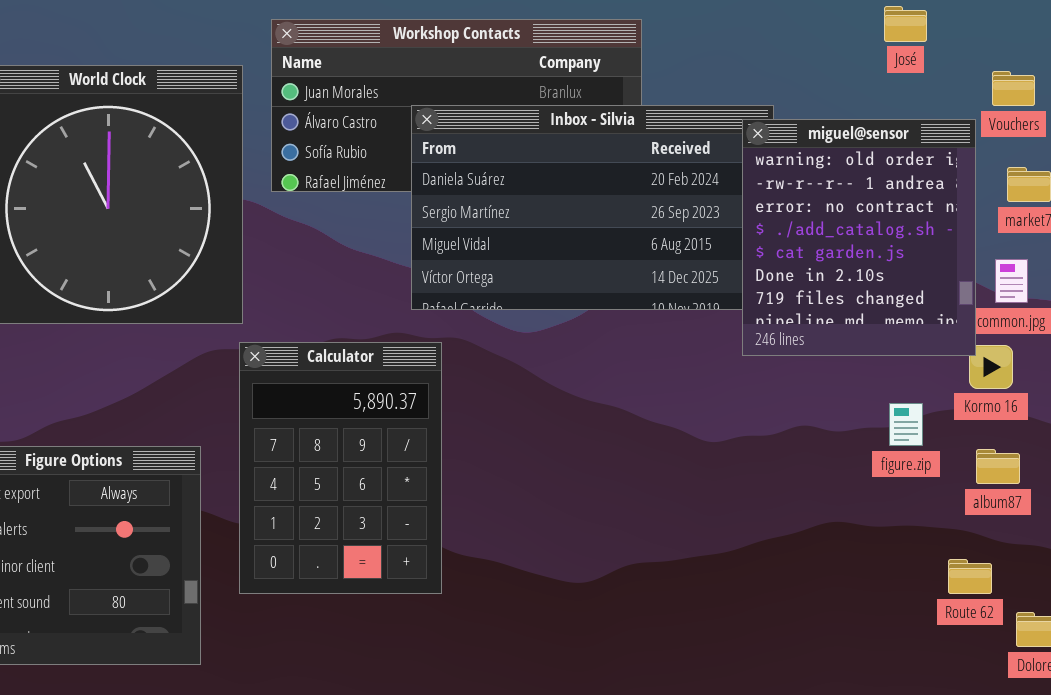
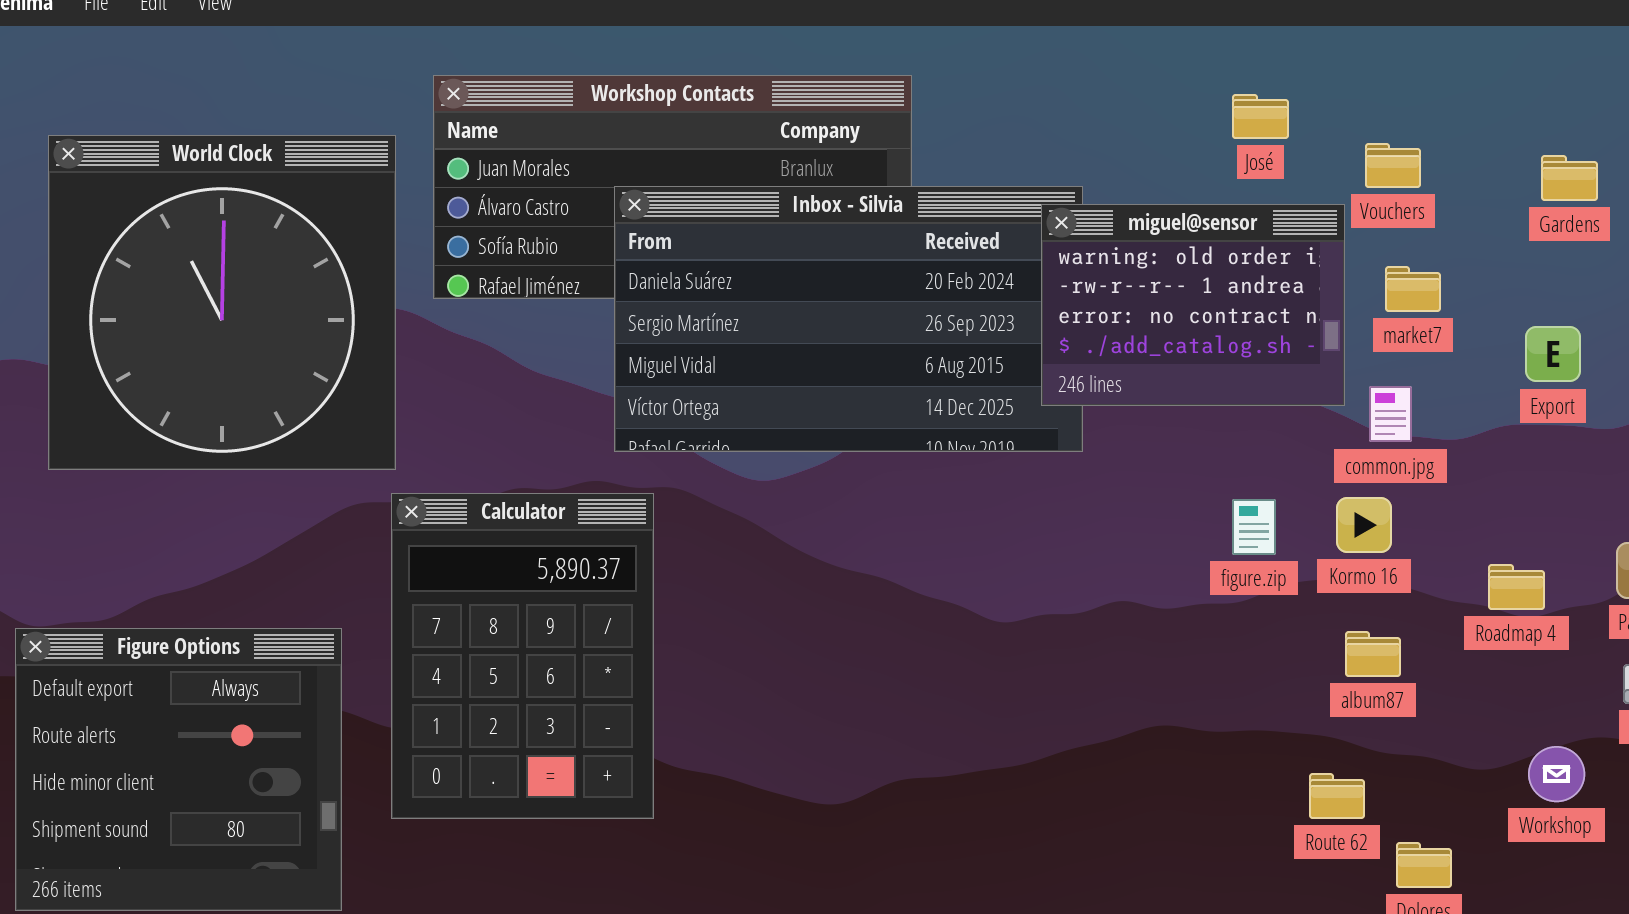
José: [884,6,927,42] -> [1232,94,1289,139], moved
miguel@sensor: [742,119,976,356] -> [1041,204,1345,406], resized
figure.zip: [889,403,923,446] -> [1232,499,1276,555], moved

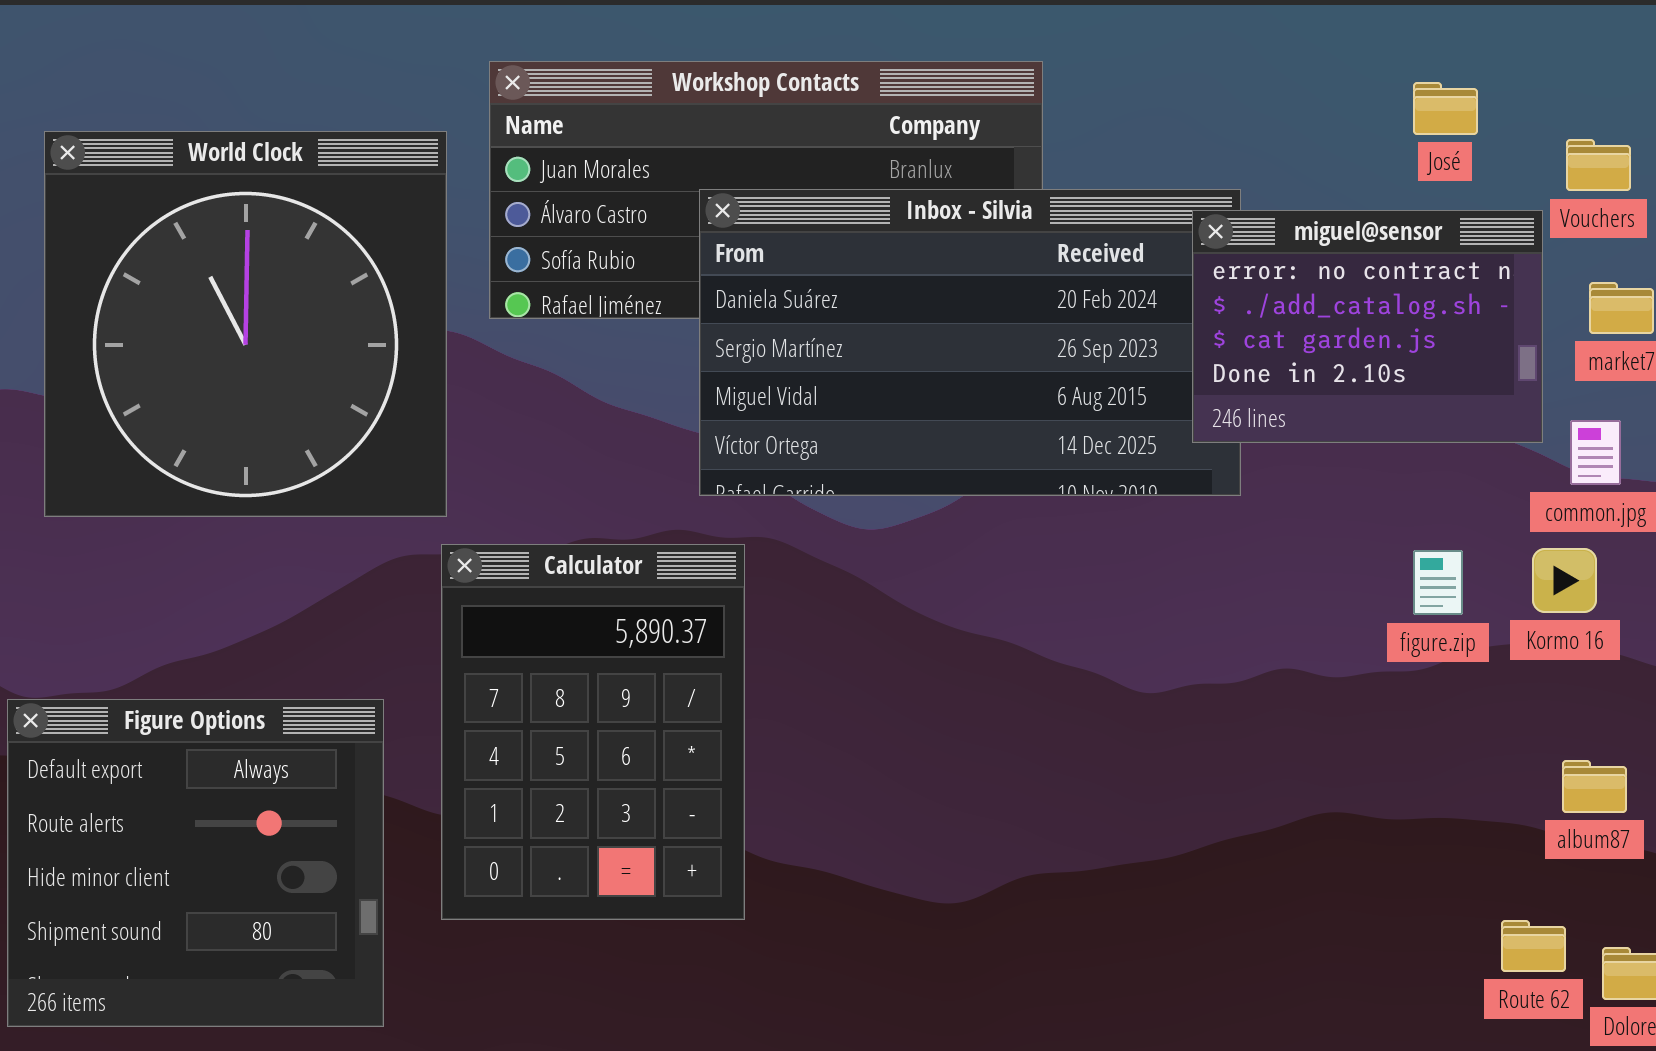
miguel@sensor: [1041,204,1345,406] -> [1192,210,1543,443], scrolled down 2 rows
album87: [1345,631,1401,677] -> [1562,760,1627,813], moved
Route 62: [1309,773,1365,819] -> [1501,920,1566,972], moved

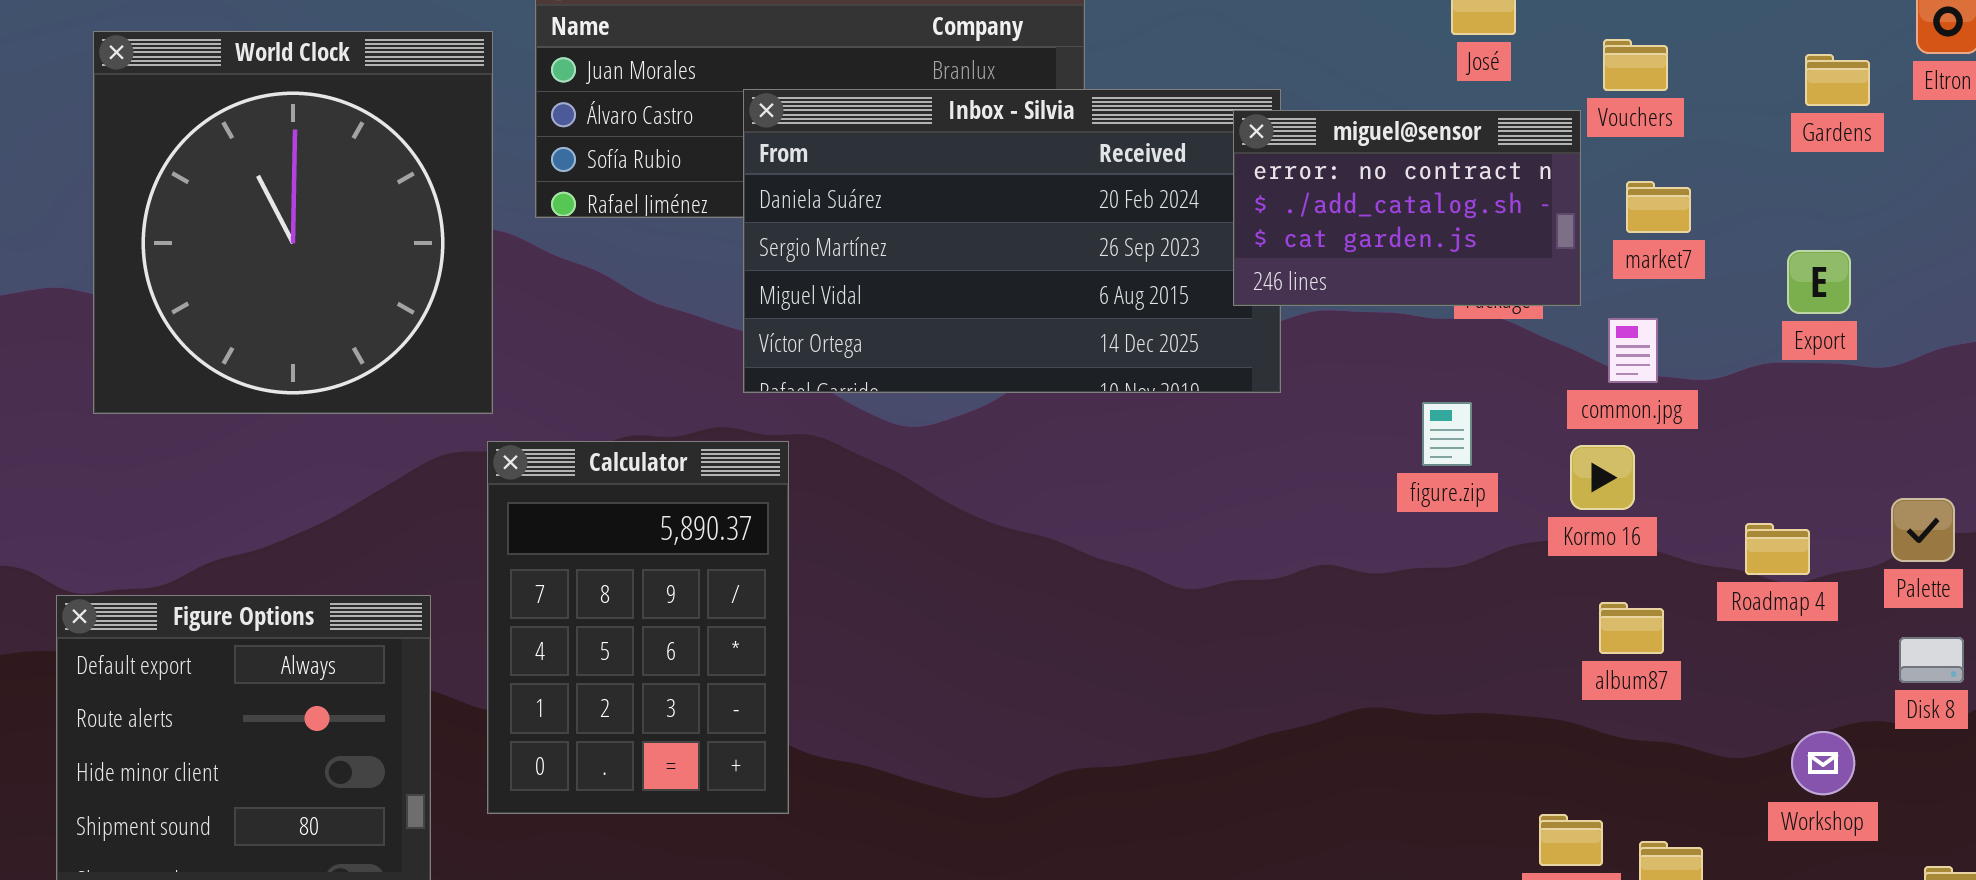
miguel@sensor: [1192,210,1543,443] -> [1233,110,1581,306], resized
figure.zip: [1413,550,1463,615] -> [1422,402,1472,466], moved
album87: [1562,760,1627,813] -> [1599,602,1664,654], moved

